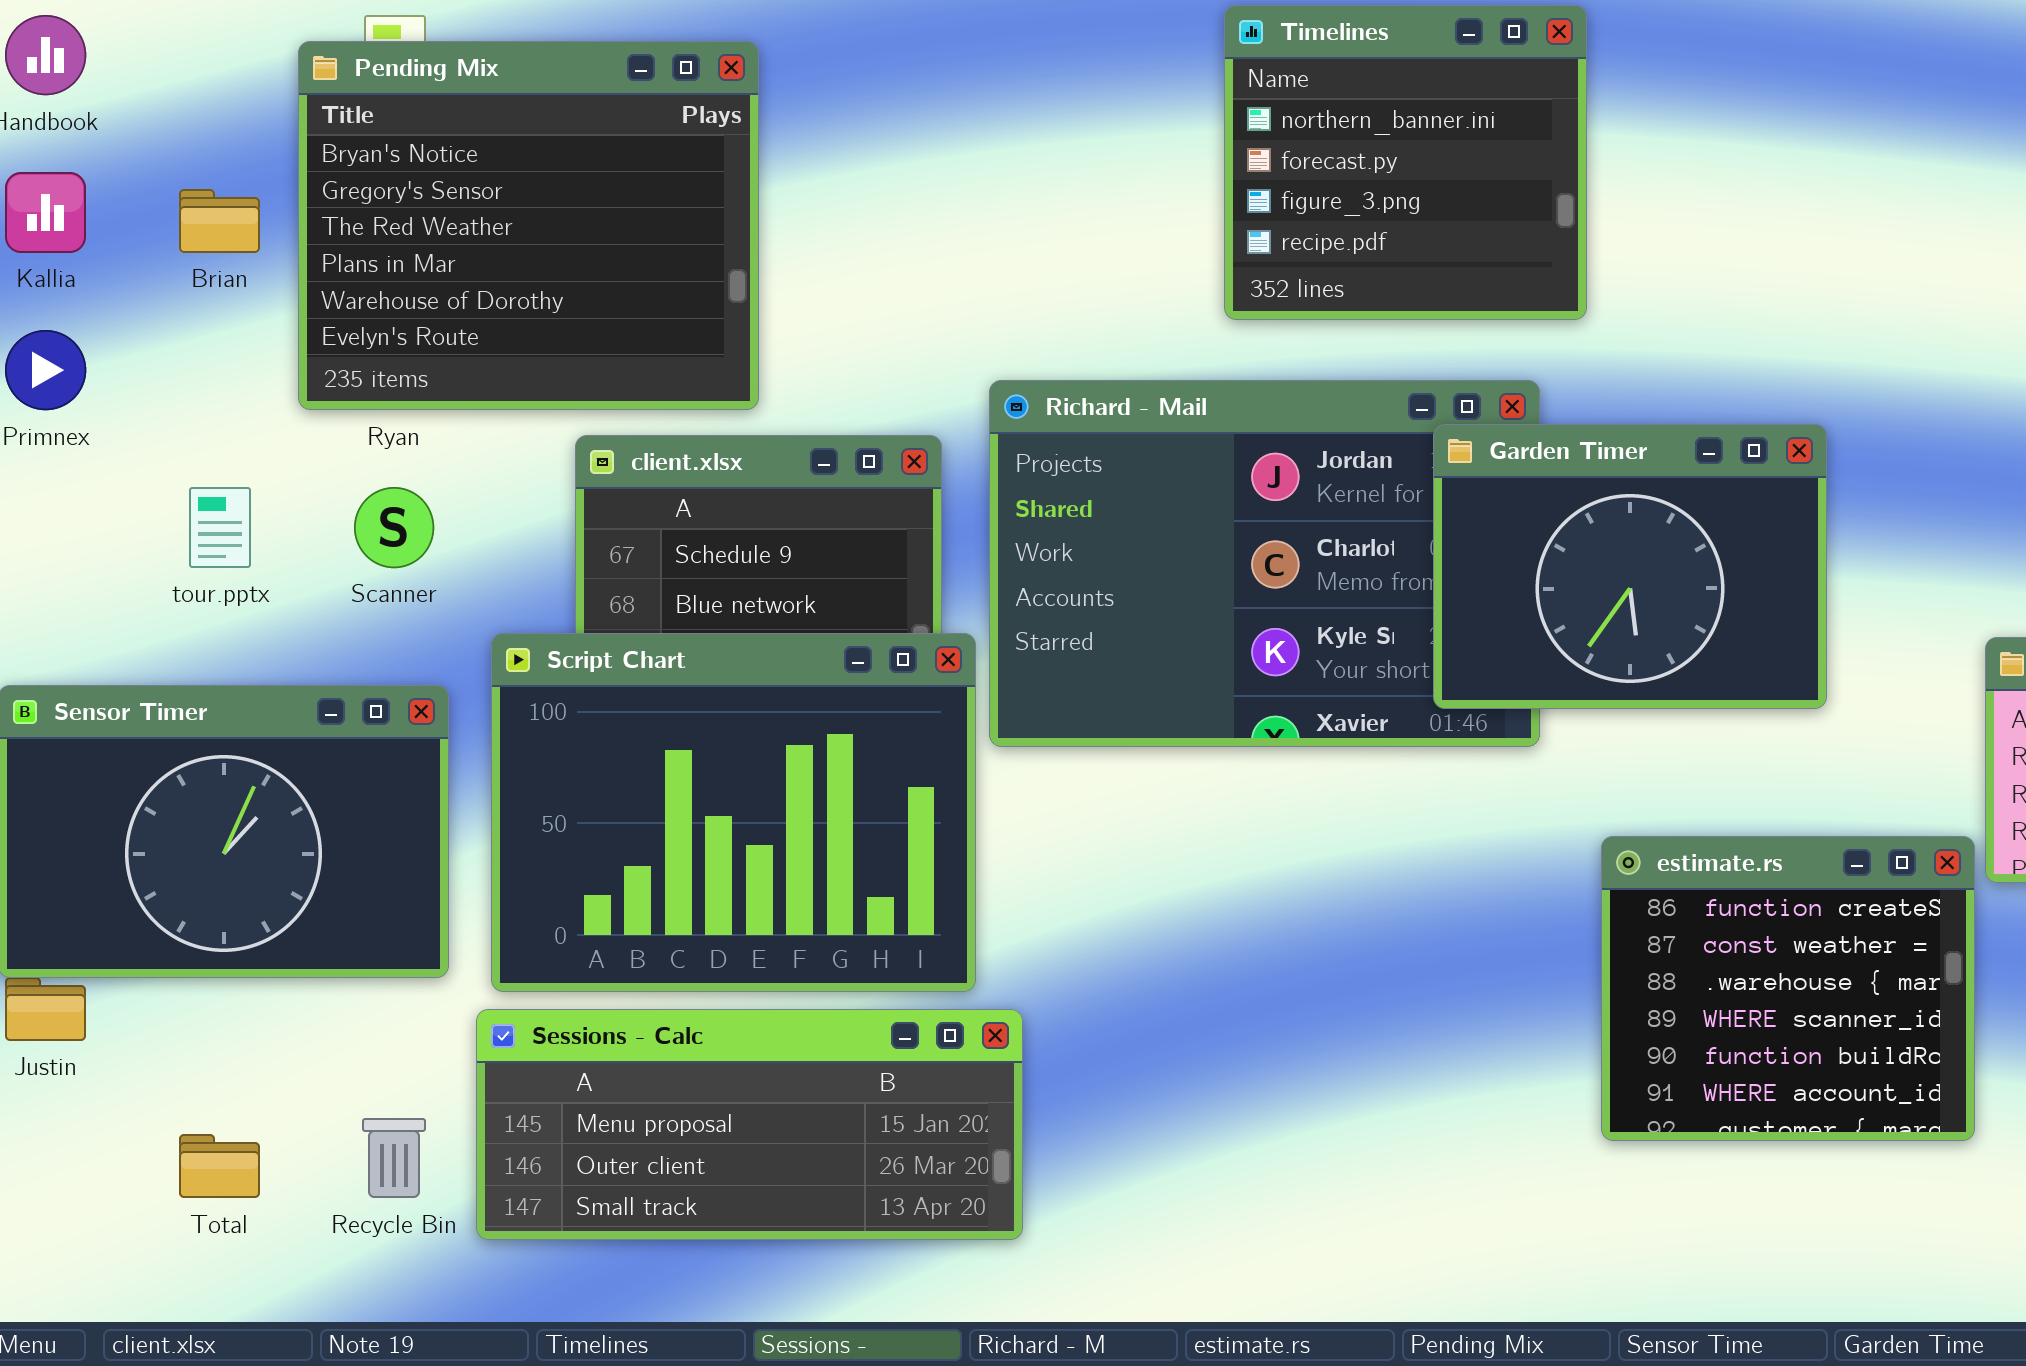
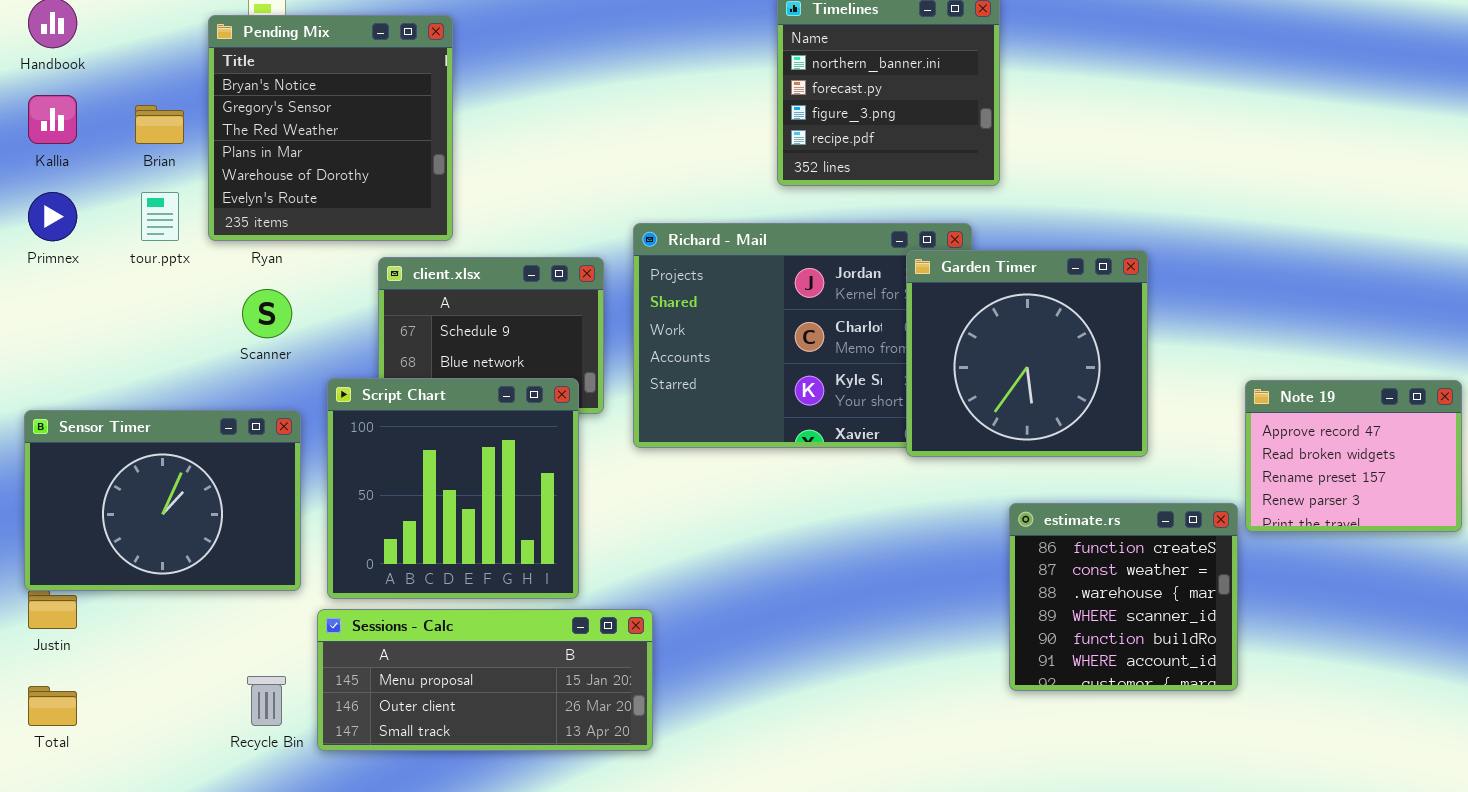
Pending Mix: [298,41,759,410] -> [208,15,453,241], resized
Garden Timer: [1433,424,1827,709] -> [906,250,1148,457], resized
tour.pptx: [189,487,251,568] -> [141,192,179,241], moved
Script Chart: [491,633,976,992] -> [327,378,579,599], resized
Total: [179,1134,260,1198] -> [28,686,77,726], moved

